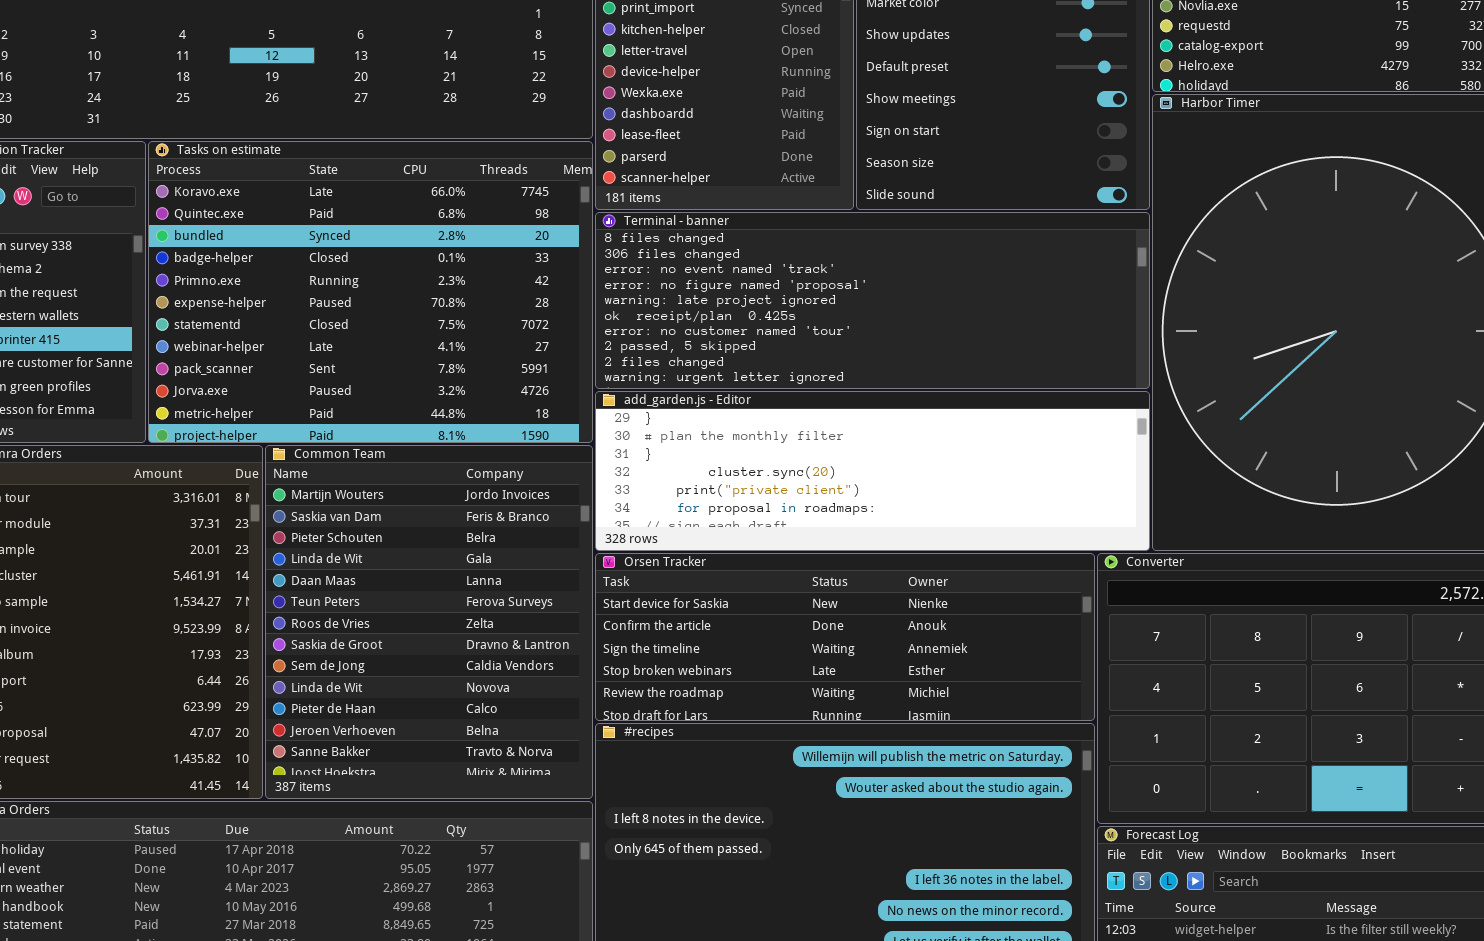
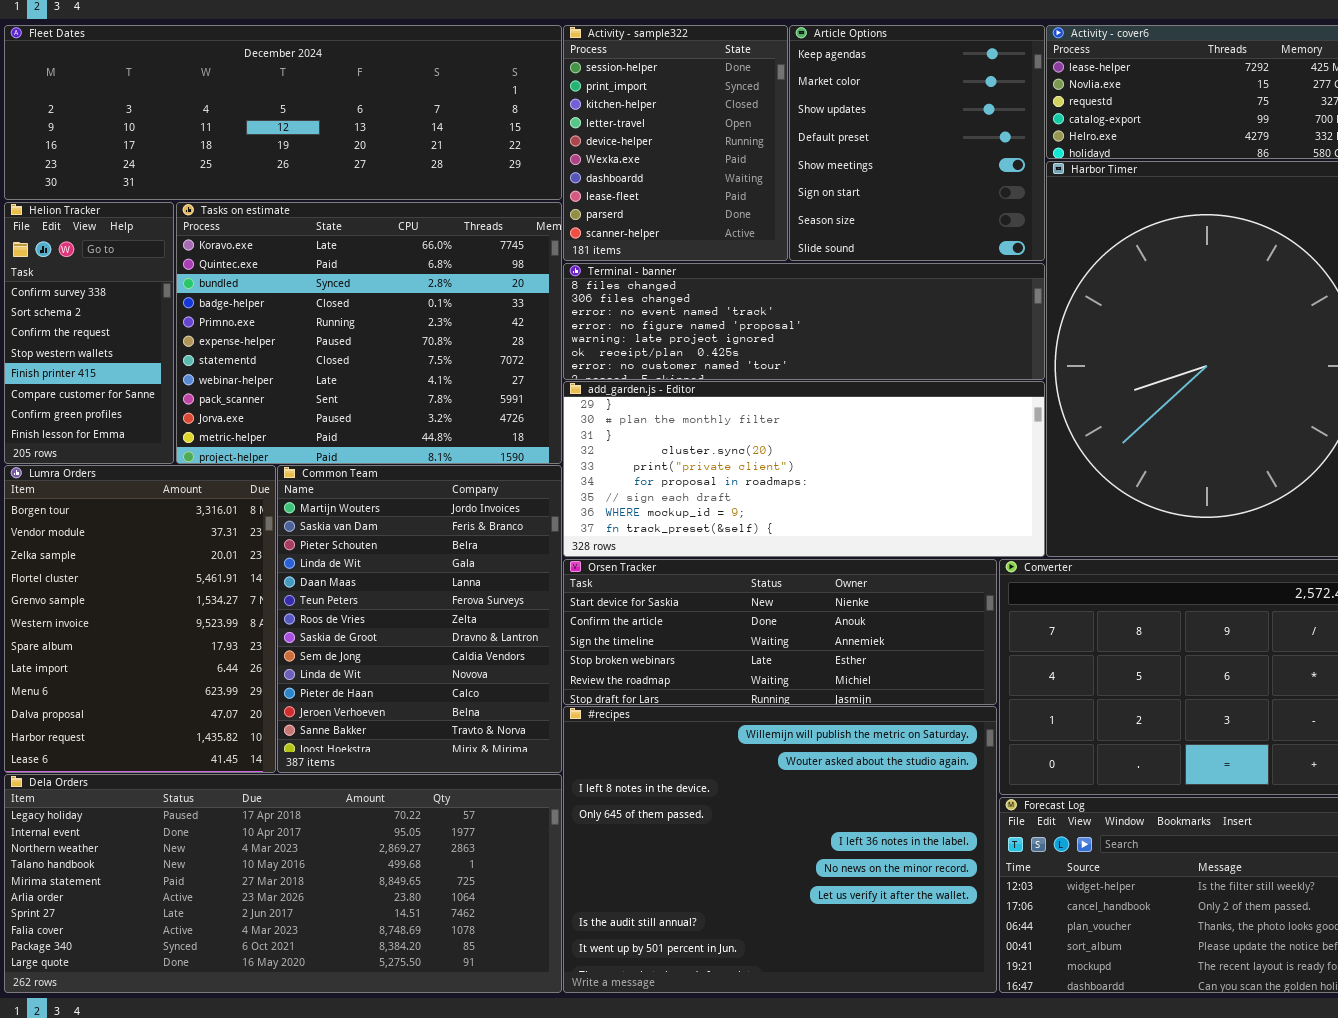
Terminal - banner: [595,212,1150,389] -> [563,263,1045,380], resized
add_garden.js - Editor: [595,391,1150,551] -> [563,381,1045,557], resized

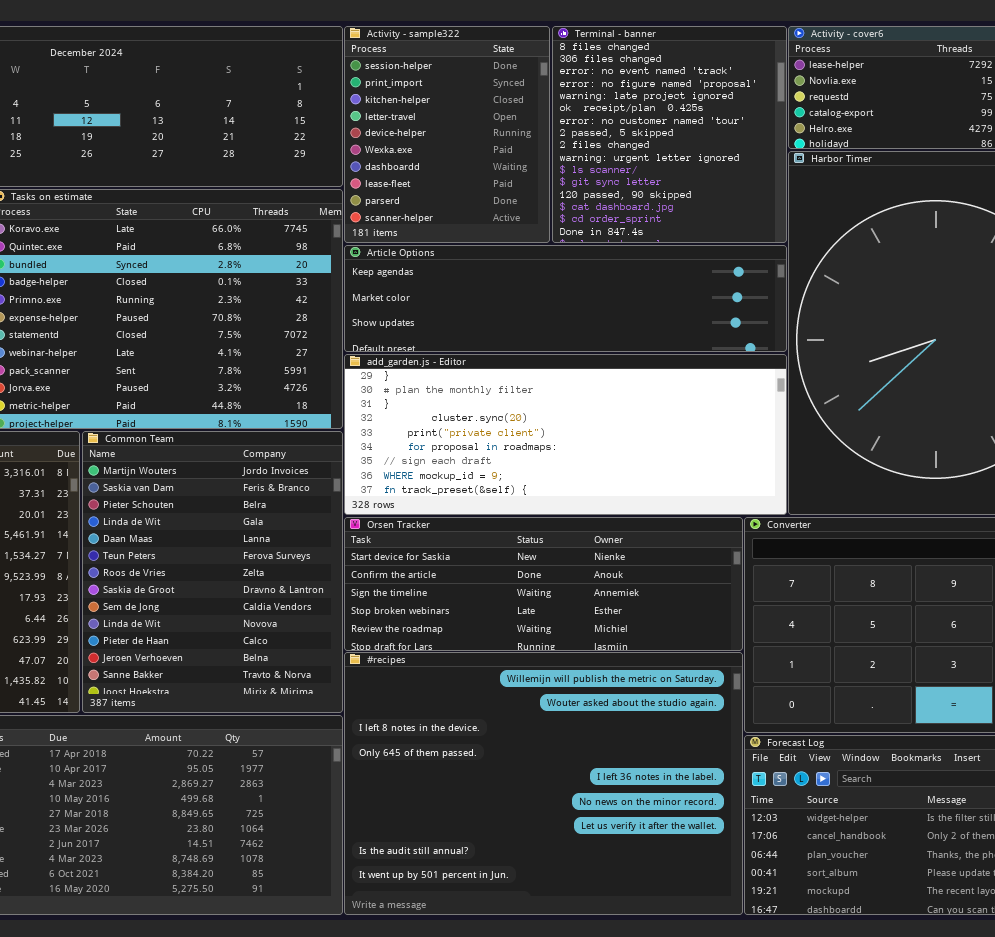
Article Options: [789,25,1045,261] -> [344,245,787,352], moved, resized
Terminal - banner: [563,263,1045,380] -> [552,26,787,243], moved, resized

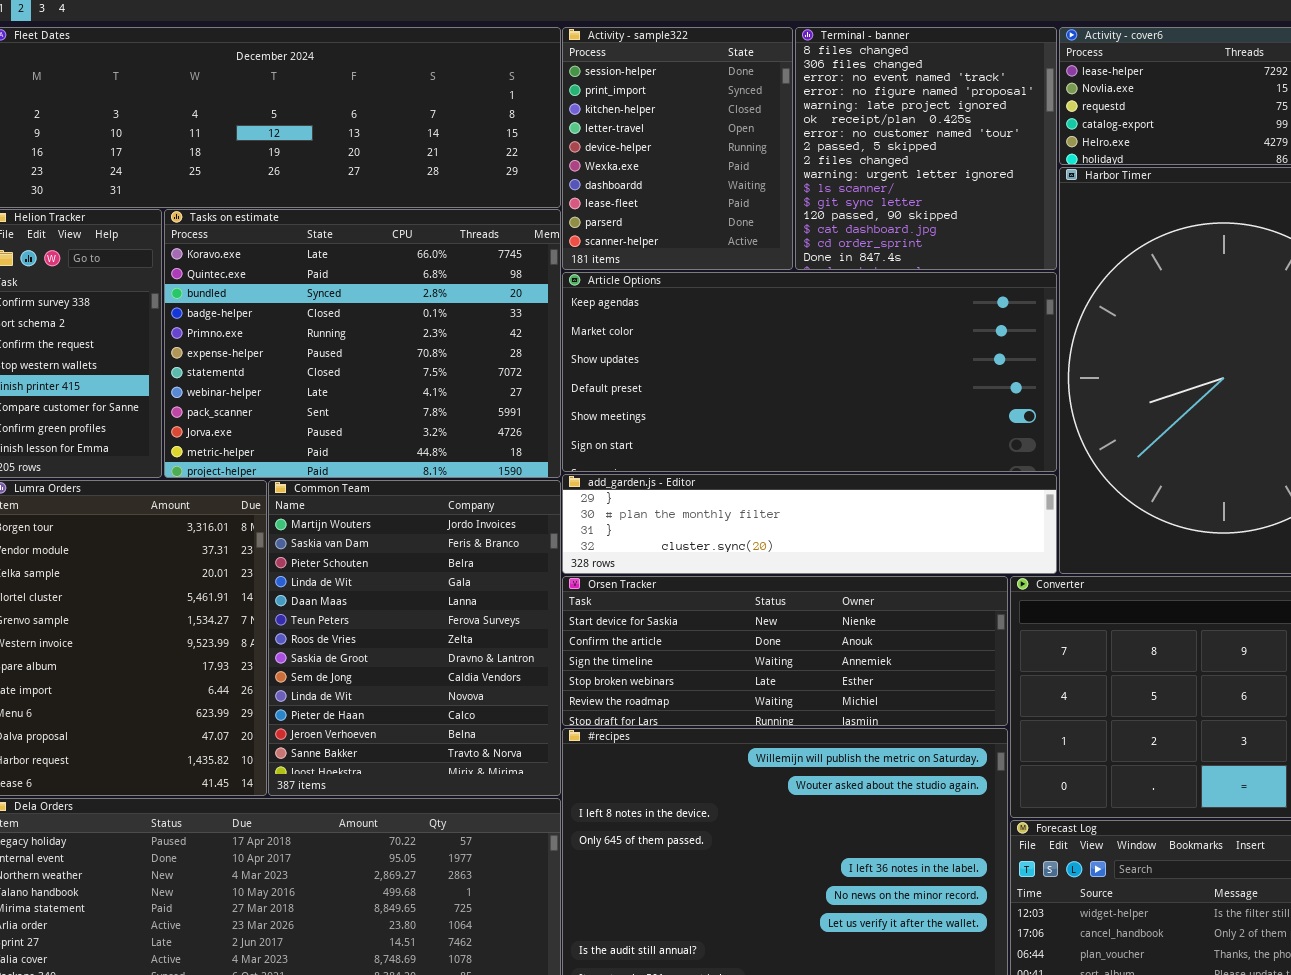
Article Options: [344,245,787,352] -> [562,272,1057,472], resized
add_garden.js - Editor: [344,354,787,515] -> [562,474,1057,574], resized

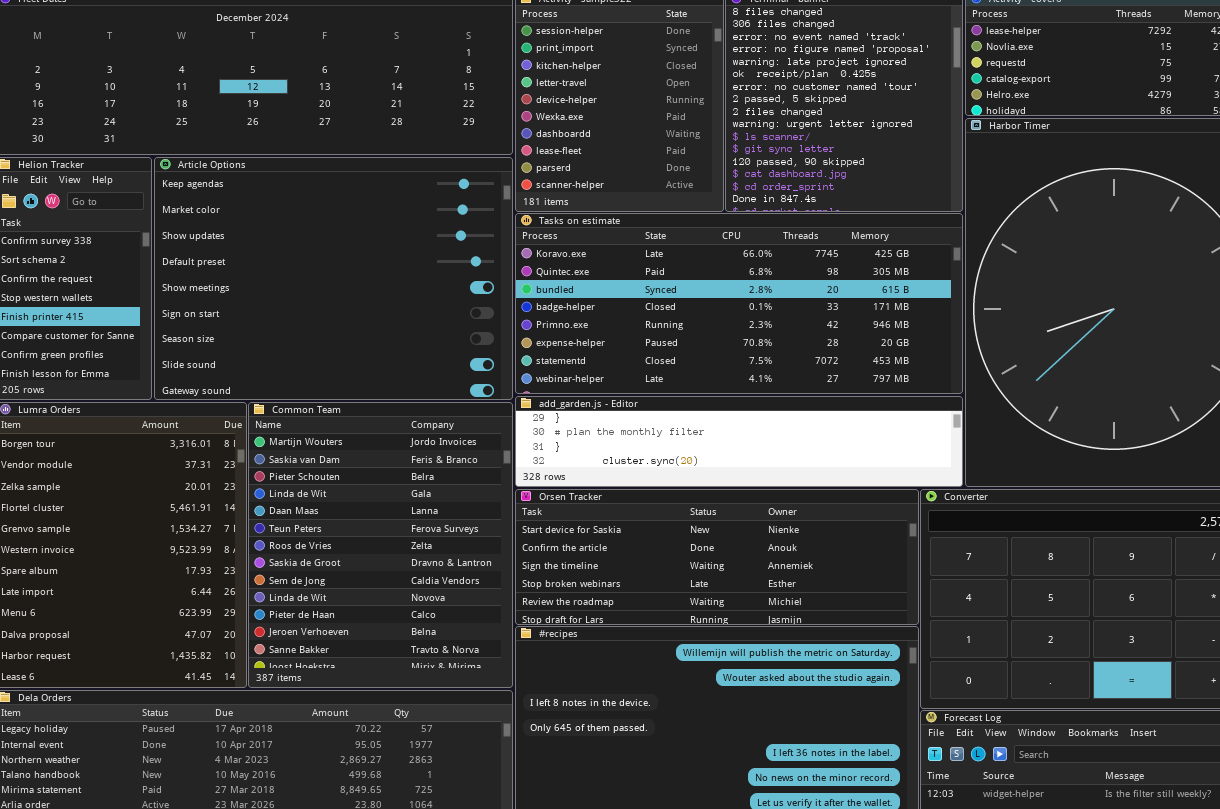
Tasks on estimate: [164,209,561,478] -> [515,213,963,394], moved, resized
Article Options: [562,272,1057,472] -> [154,157,513,400], moved, resized

